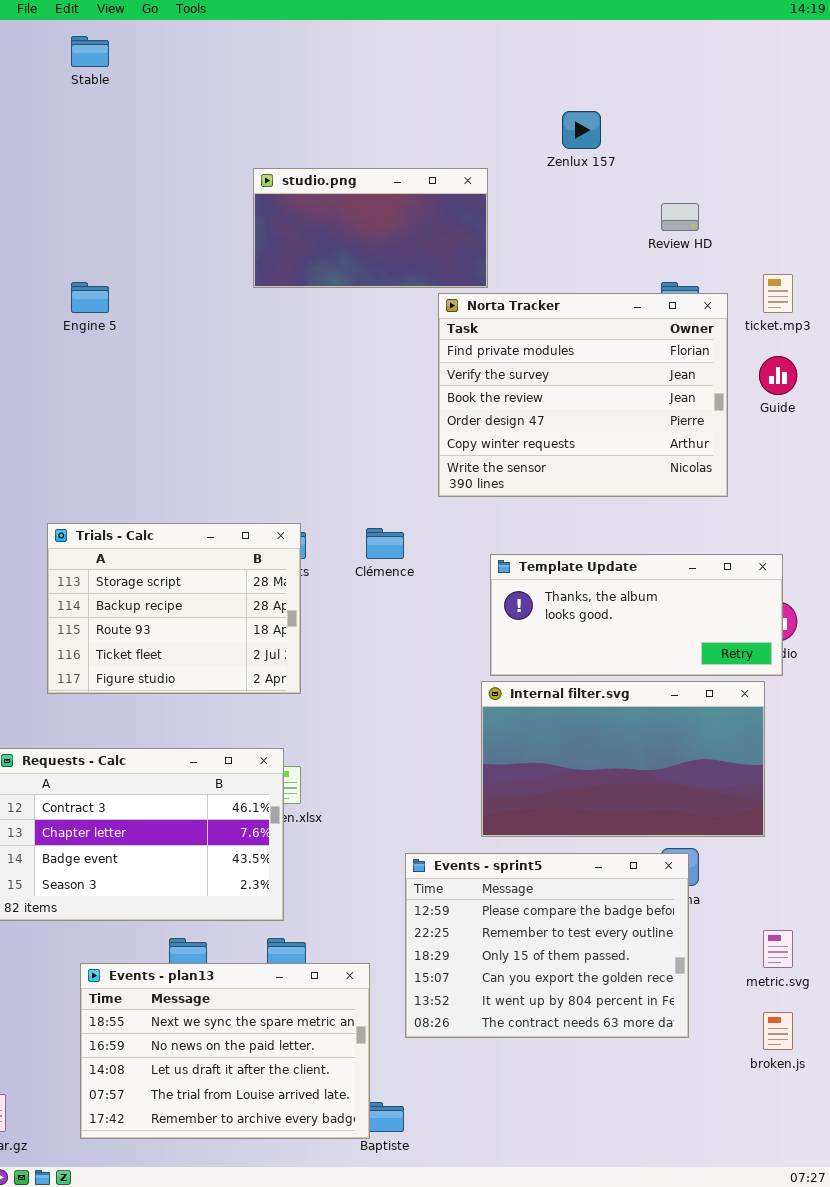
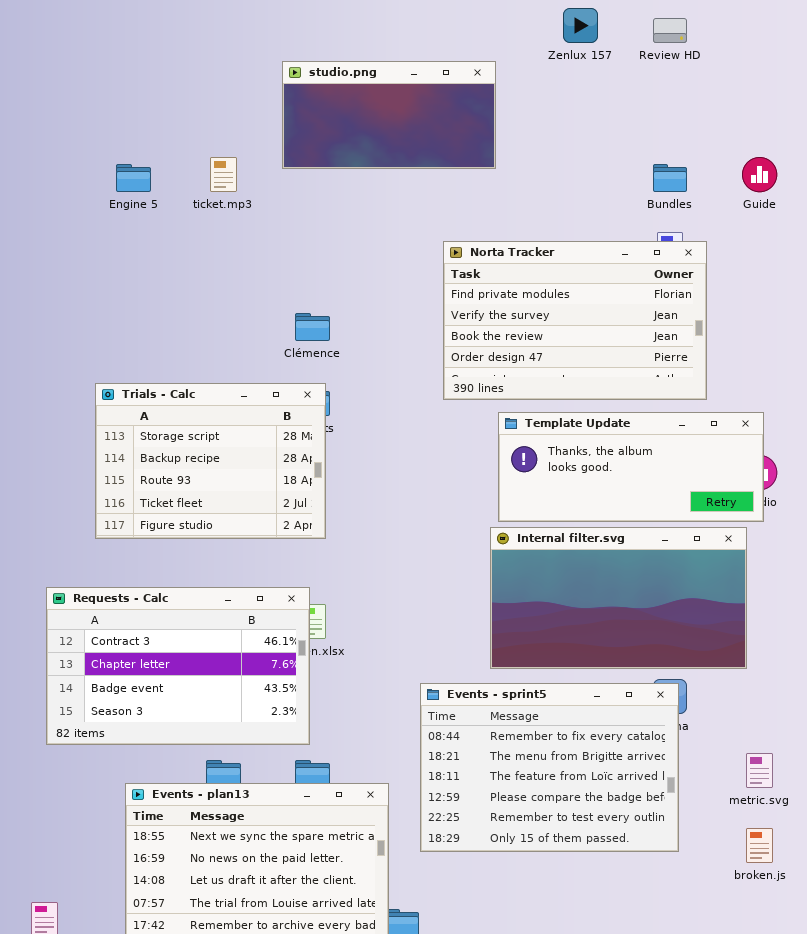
Review HD: [661,203,699,231] -> [653,18,687,43], moved
ticket.mp3: [763,274,793,313] -> [210,157,237,192], moved
Norta Tracker: [438,293,728,497] -> [443,241,707,400], moved, resized
Guide: [759,356,797,395] -> [742,157,777,192], moved
Clémence: [366,528,404,559] -> [295,313,330,341], moved
Events - sprint5: [405,853,689,1038] -> [420,683,679,852], scrolled up 3 rows

